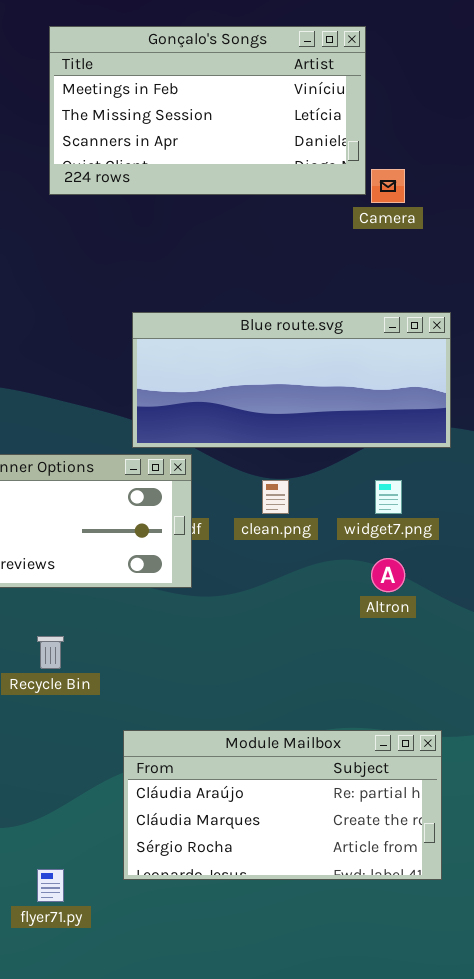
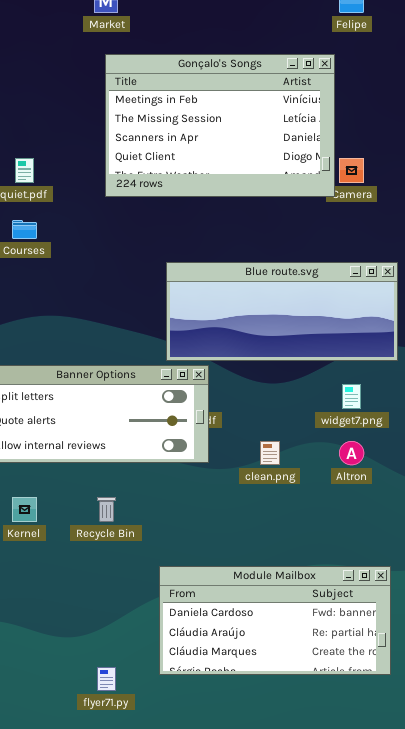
Gonçalo's Songs: [49,26,366,195] -> [105,54,335,197], resized
clean.png: [262,480,289,514] -> [260,441,280,465], moved
Module Mailbox: [123,730,442,880] -> [159,566,391,675], scrolled up 1 row

